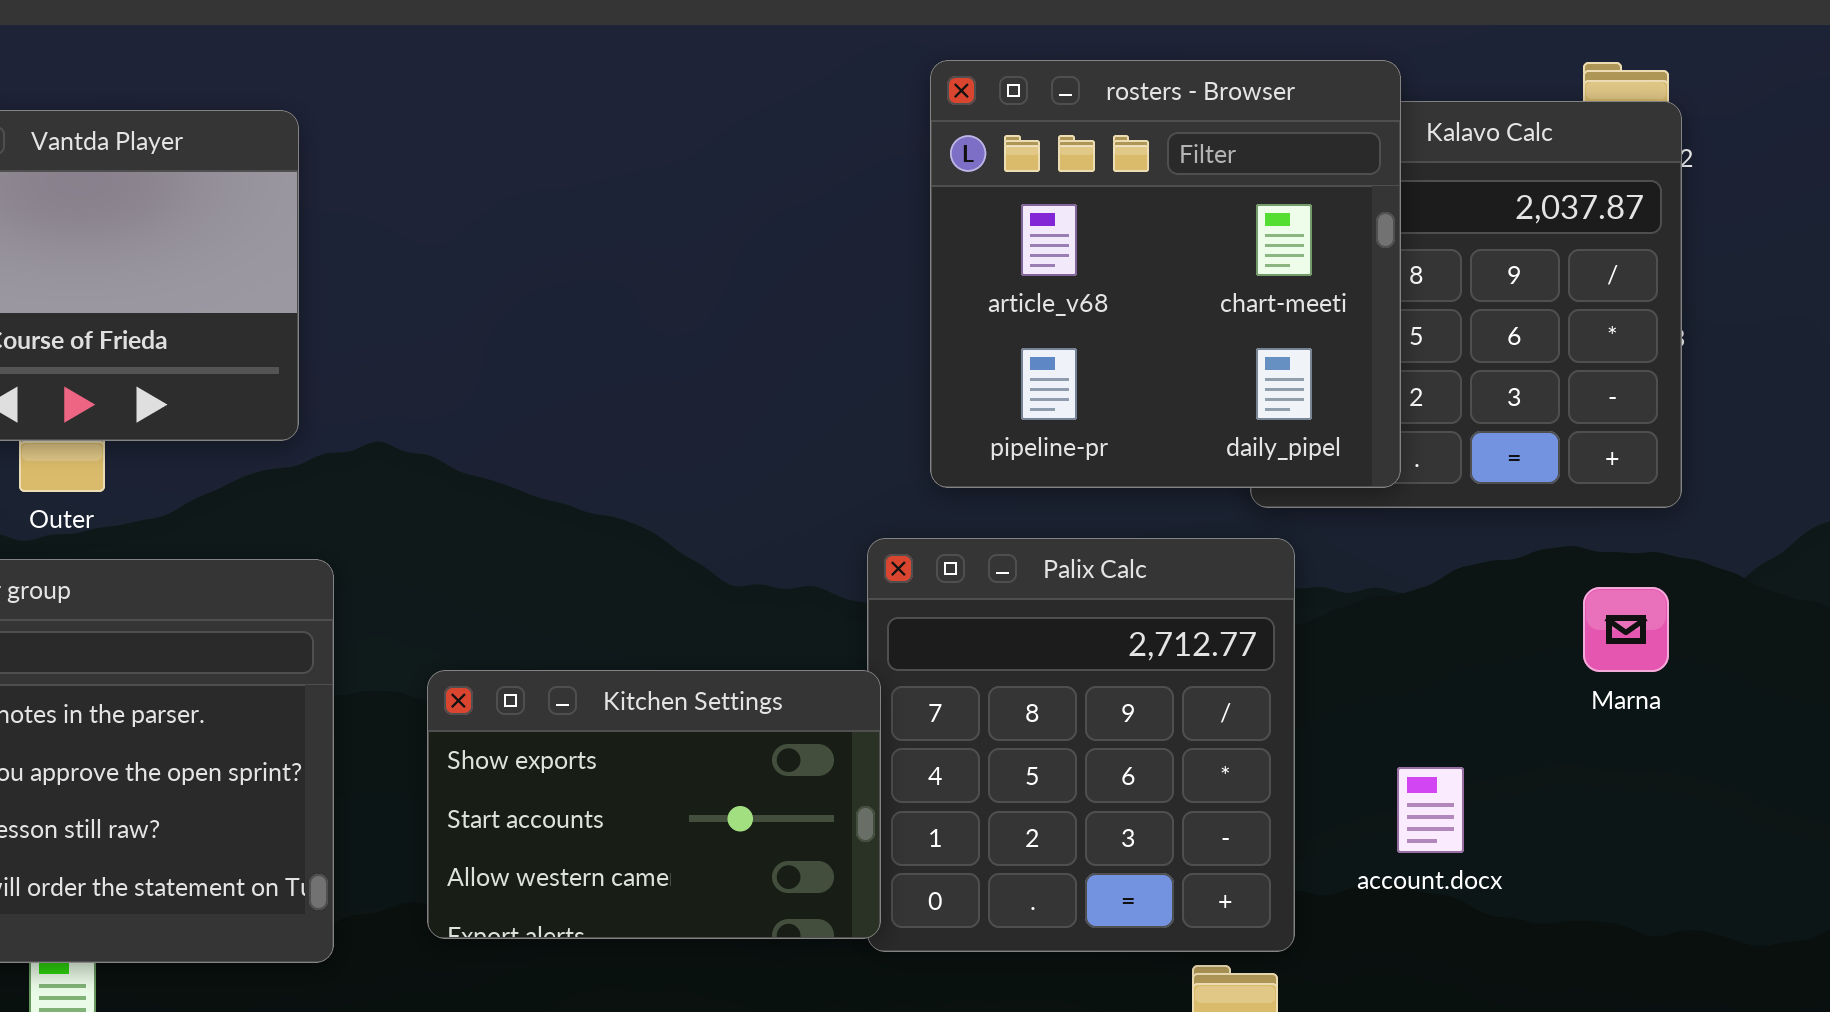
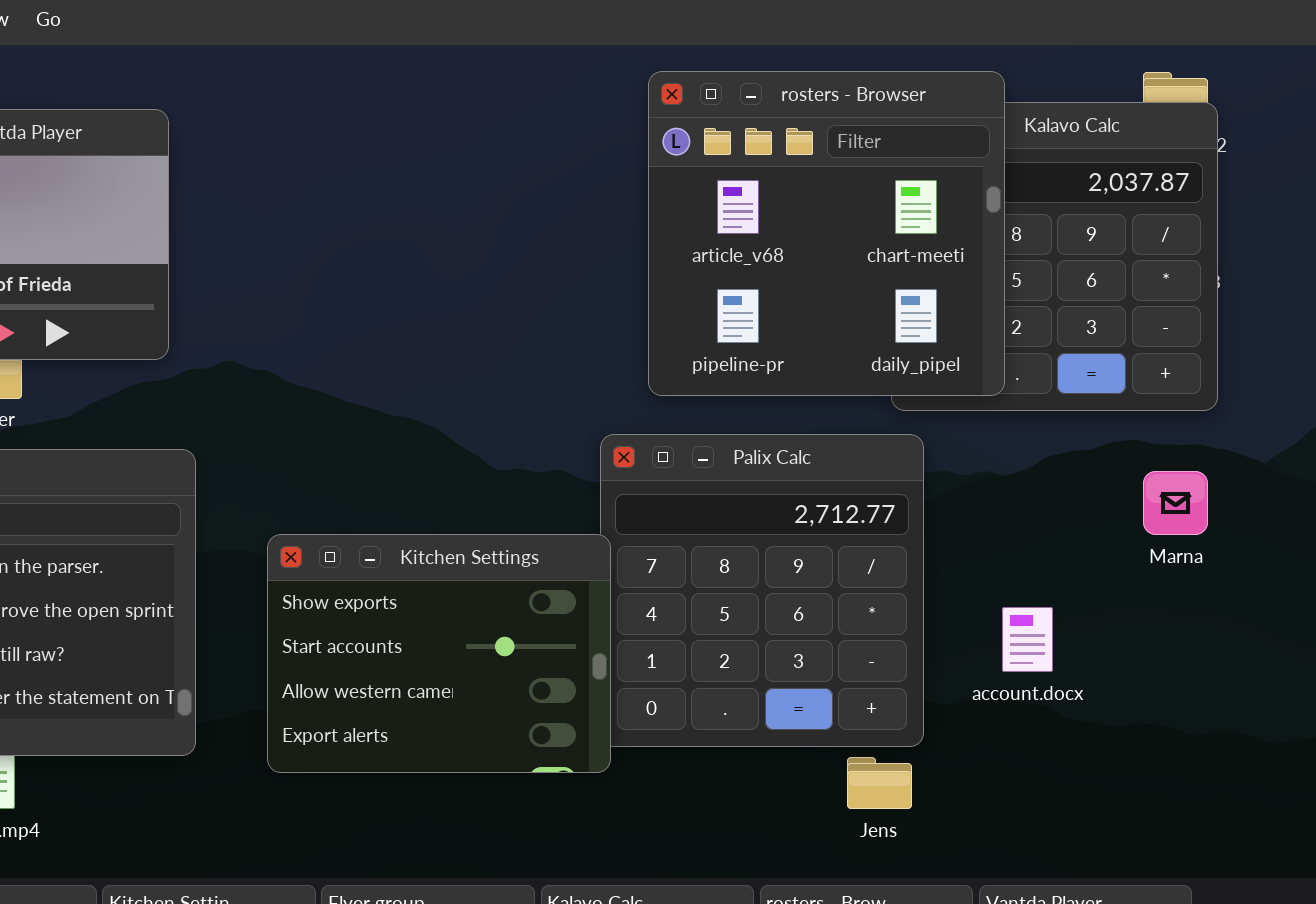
Kitchen Settings: [427,670,881,939] -> [267,534,611,773], resized

